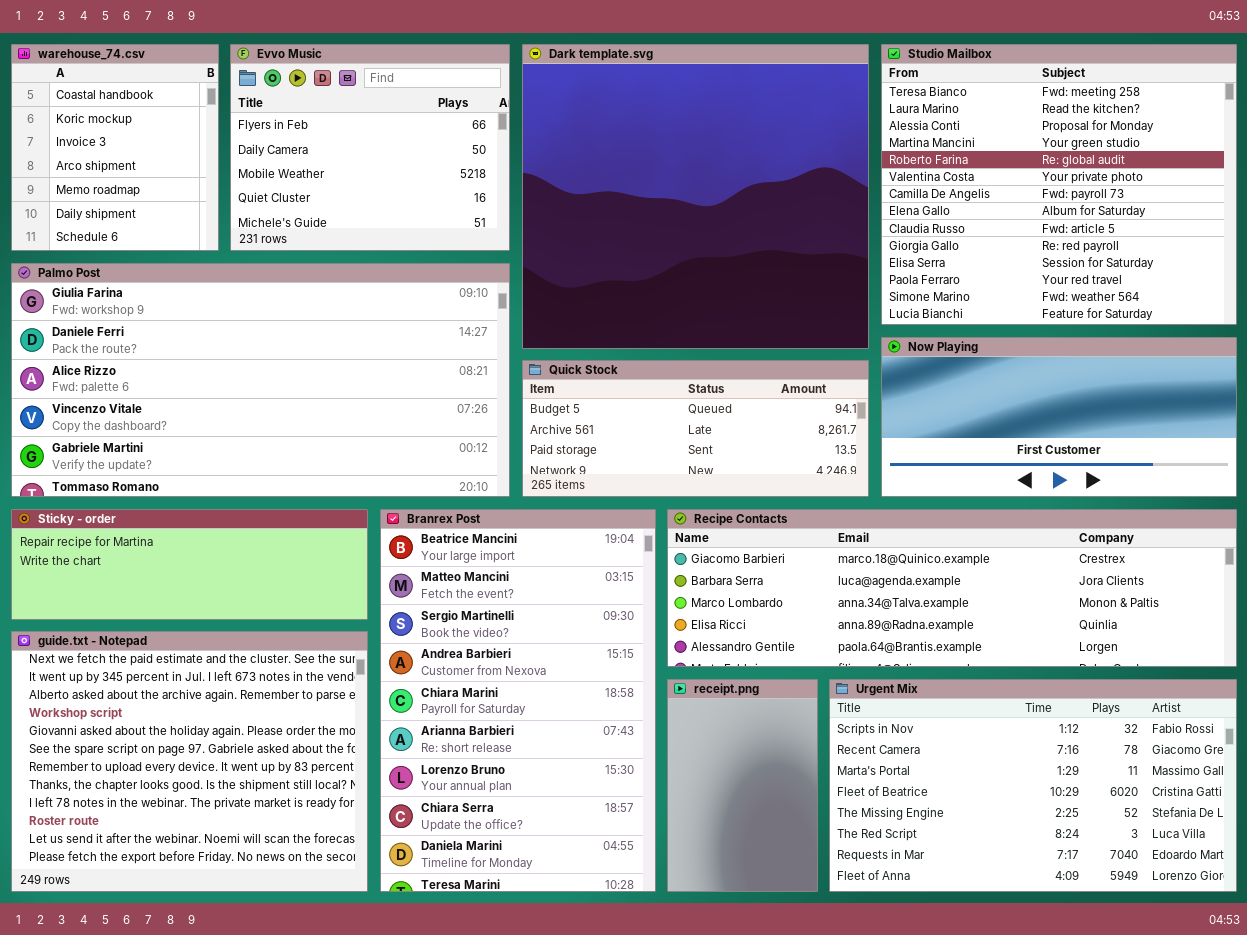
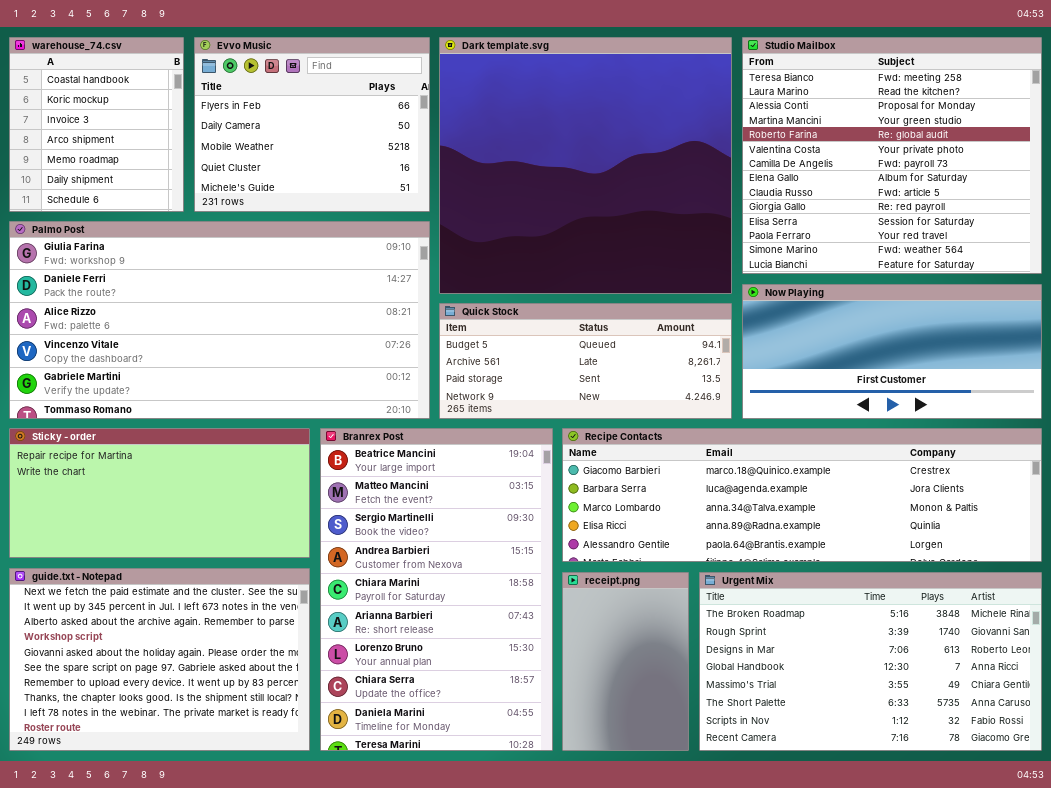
Sticky - order: [11,509,368,620] -> [9,428,310,558], resized
guide.txt - Notepad: [11,631,368,892] -> [9,568,310,751], resized
Urgent Mix: [829,679,1237,892] -> [699,572,1042,751], scrolled up 6 rows

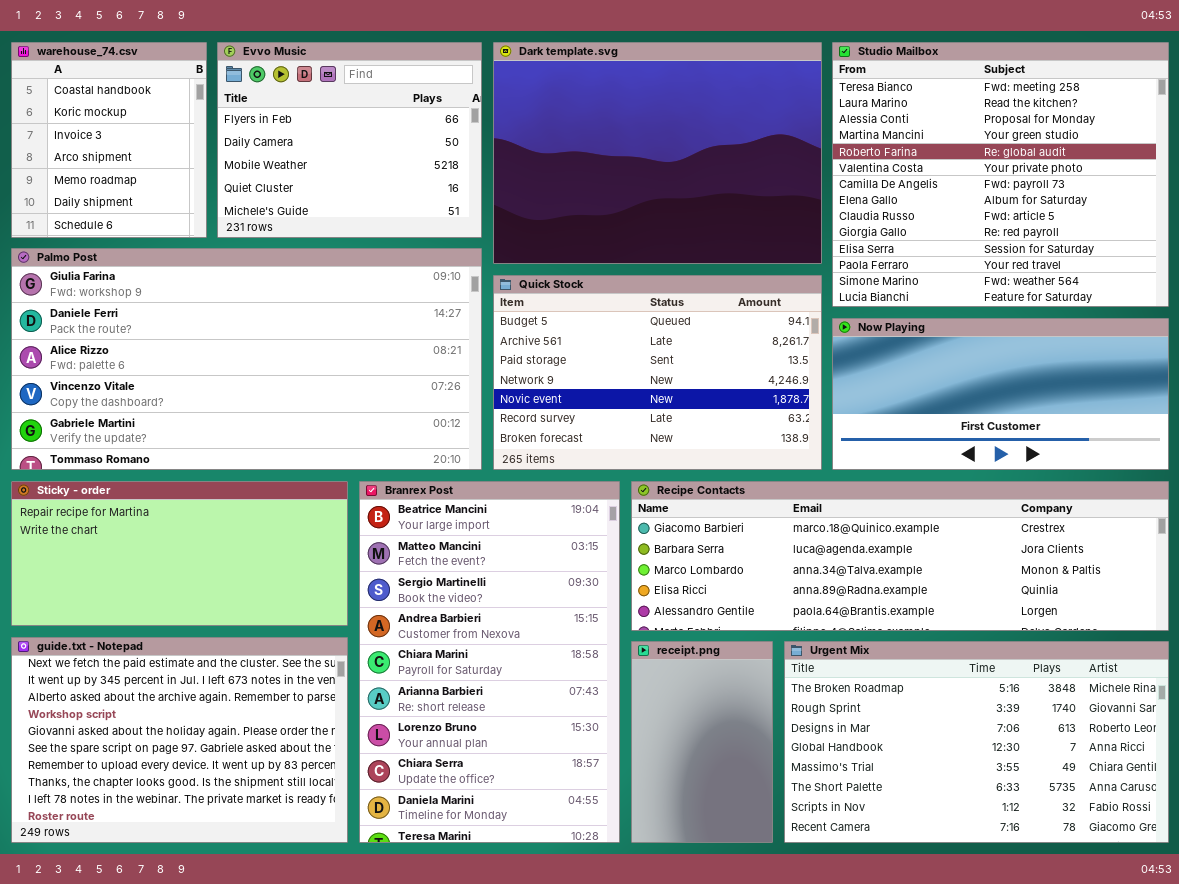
Dark template.svg: [439,37,732,294] -> [493,42,822,264], resized
Quick Stock: [439,303,732,419] -> [493,275,822,470], resized

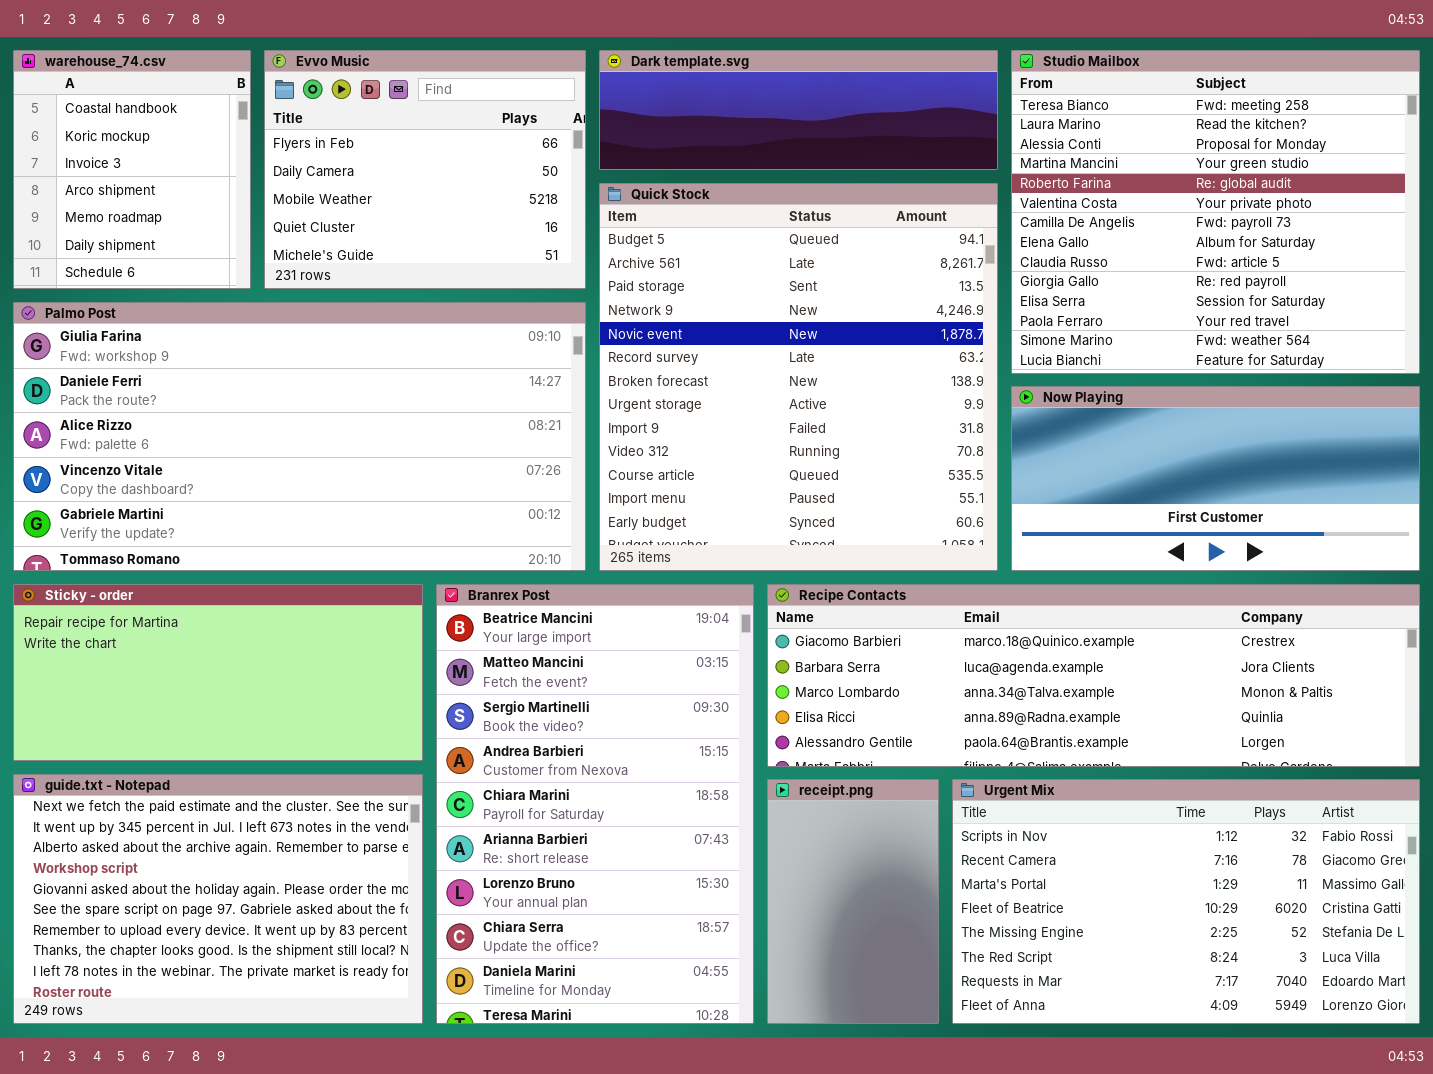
Dark template.svg: [493,42,822,264] -> [599,50,998,170], resized
Quick Stock: [493,275,822,470] -> [599,183,998,571], resized
Urgent Mix: [784,641,1169,843] -> [952,779,1420,1024], scrolled down 6 rows

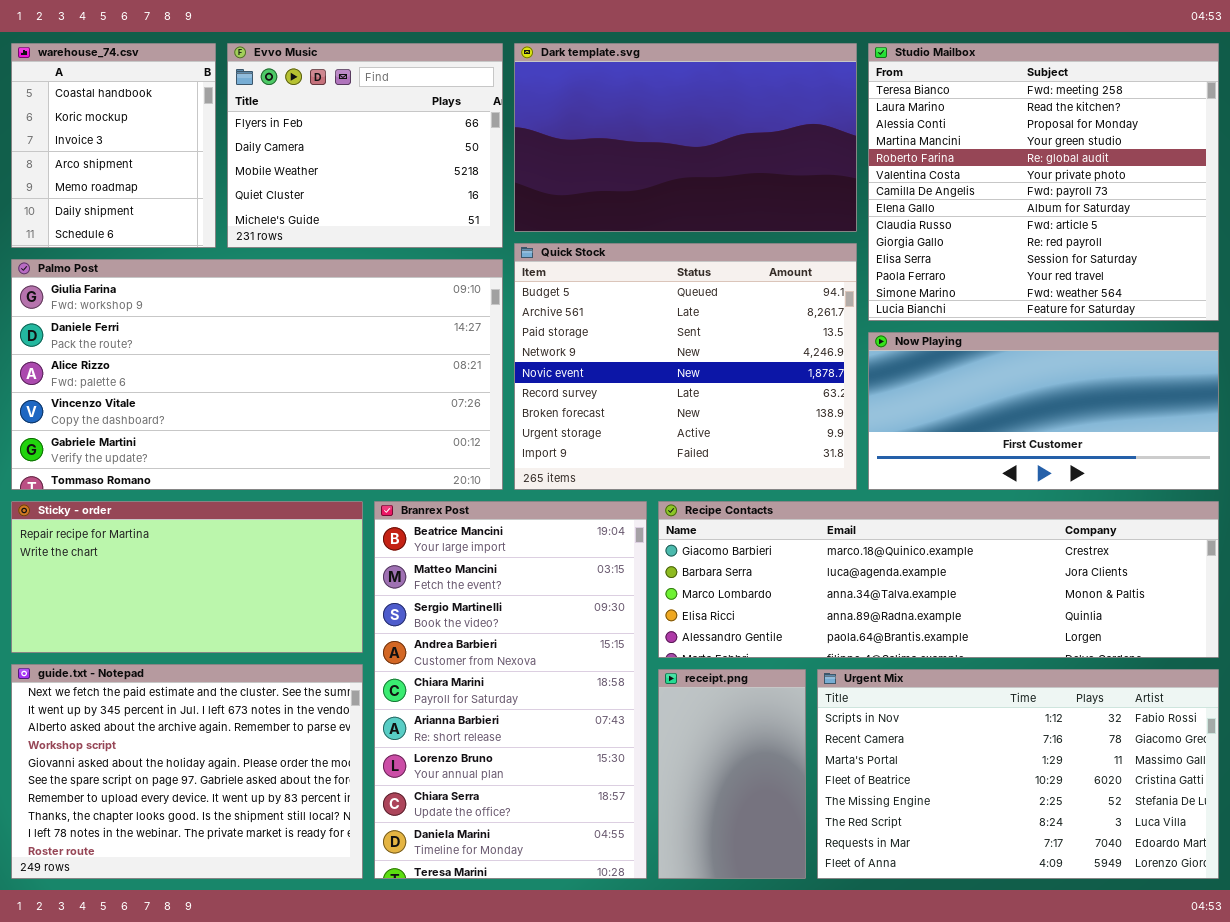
Dark template.svg: [599,50,998,170] -> [514,43,857,232], resized
Quick Stock: [599,183,998,571] -> [514,243,857,490], resized

